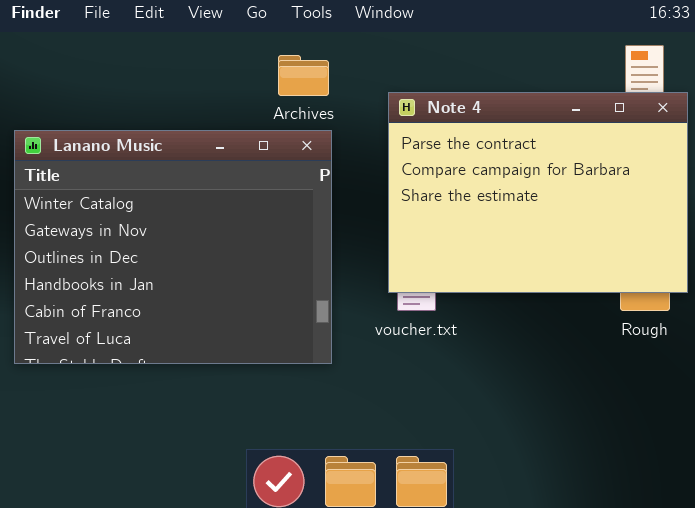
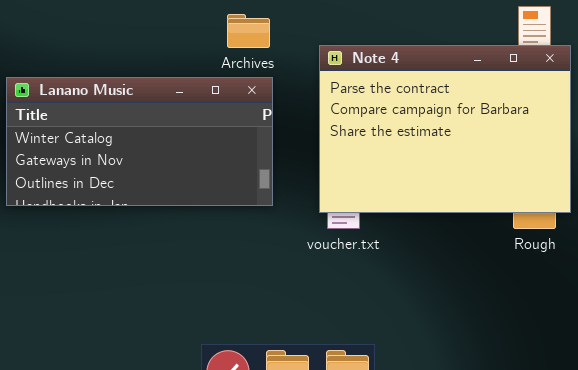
Lanano Music: [14,130,332,364] -> [6,77,273,206], resized

